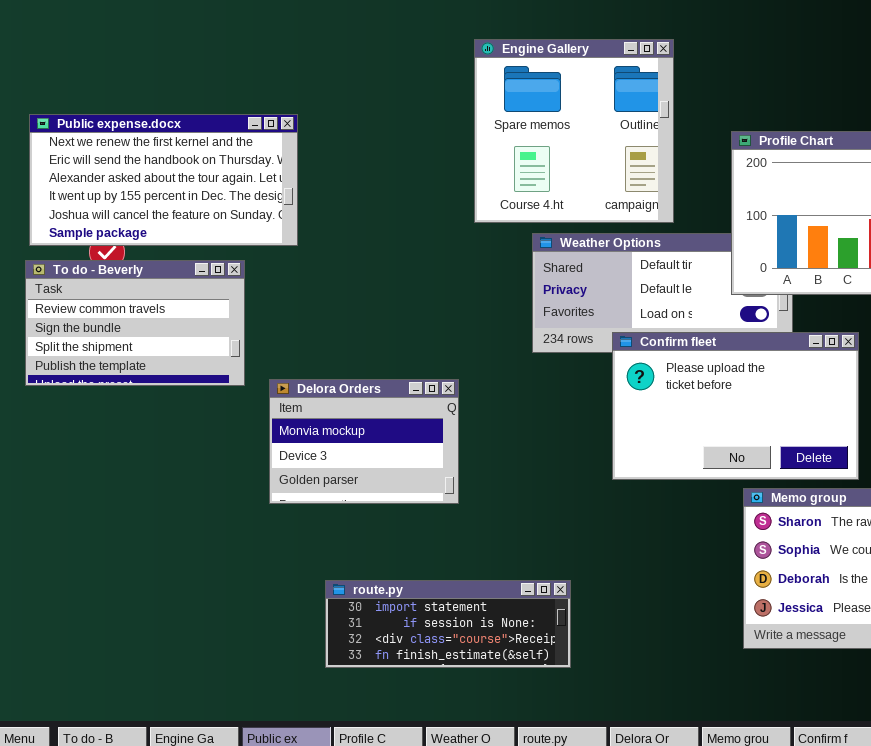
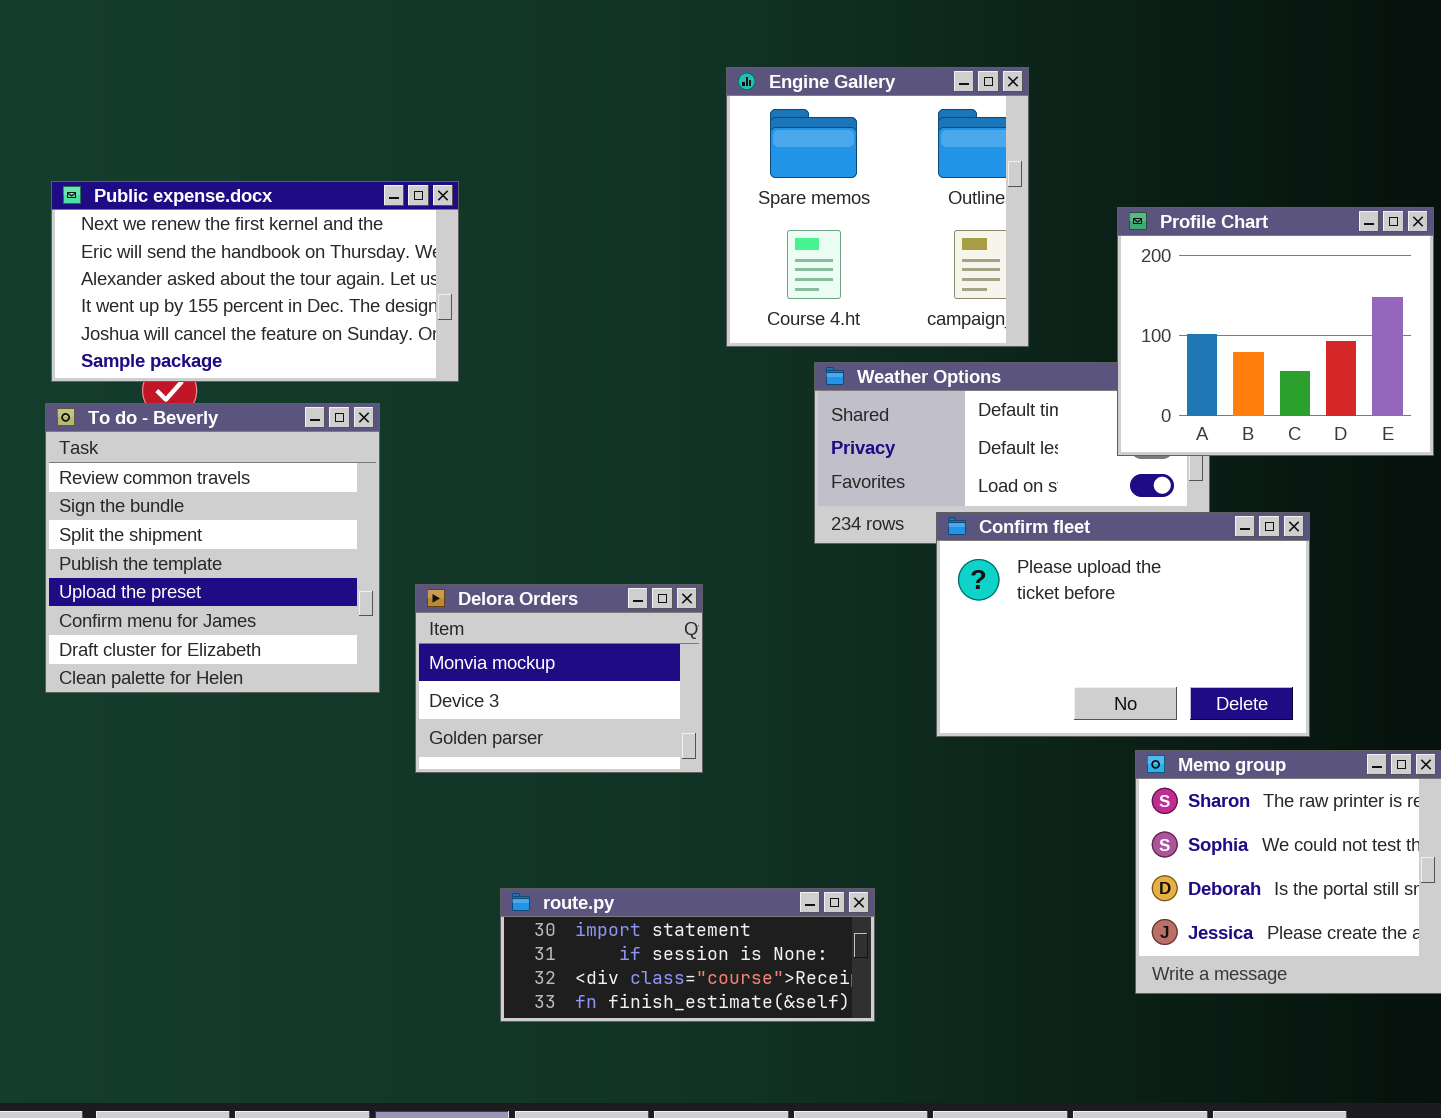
To do - Beverly: [25,260,245,386] -> [45,403,380,693], resized

